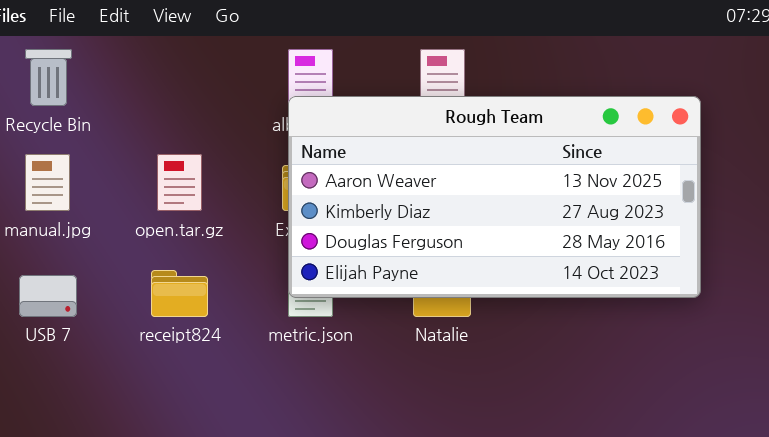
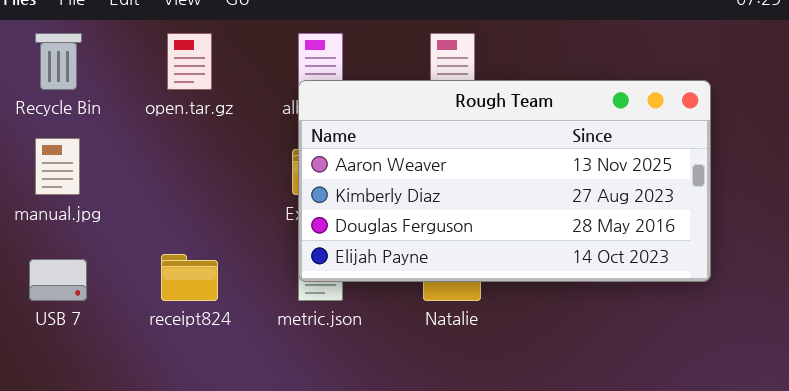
open.tar.gz: [157,154,202,211] -> [167,33,212,90], moved

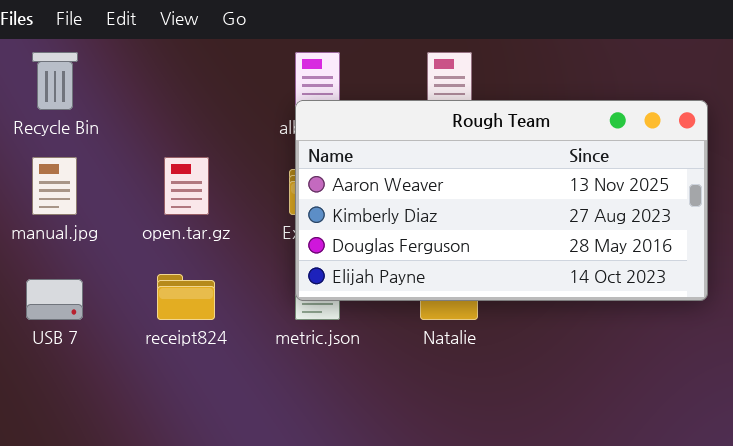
open.tar.gz: [167,33,212,90] -> [164,157,209,215], moved

